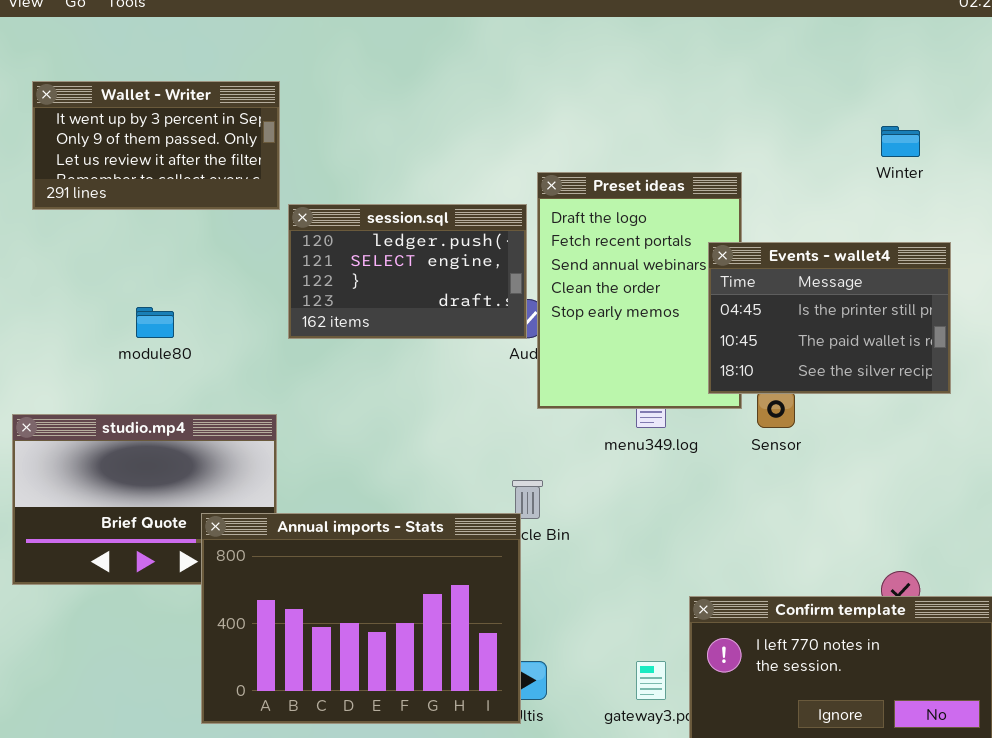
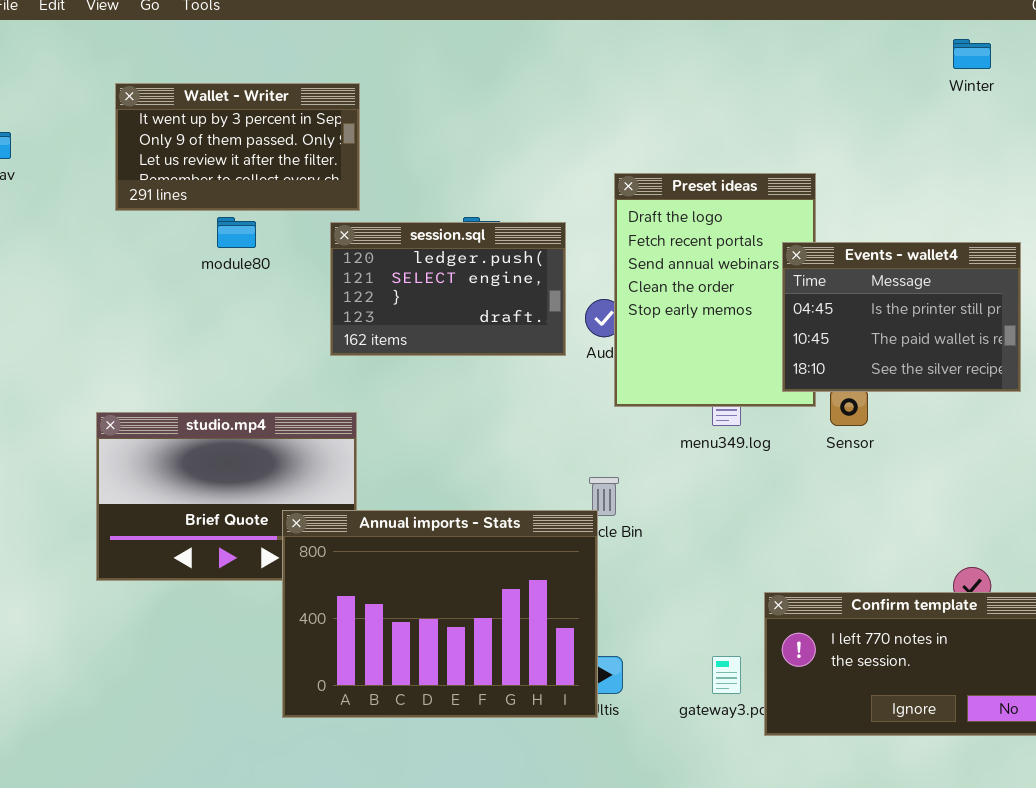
Winter: [881,126,920,157] -> [953,39,991,69], moved
session.sql: [288,204,527,339] -> [330,222,566,356], moved
module80: [136,307,174,338] -> [217,217,256,248], moved

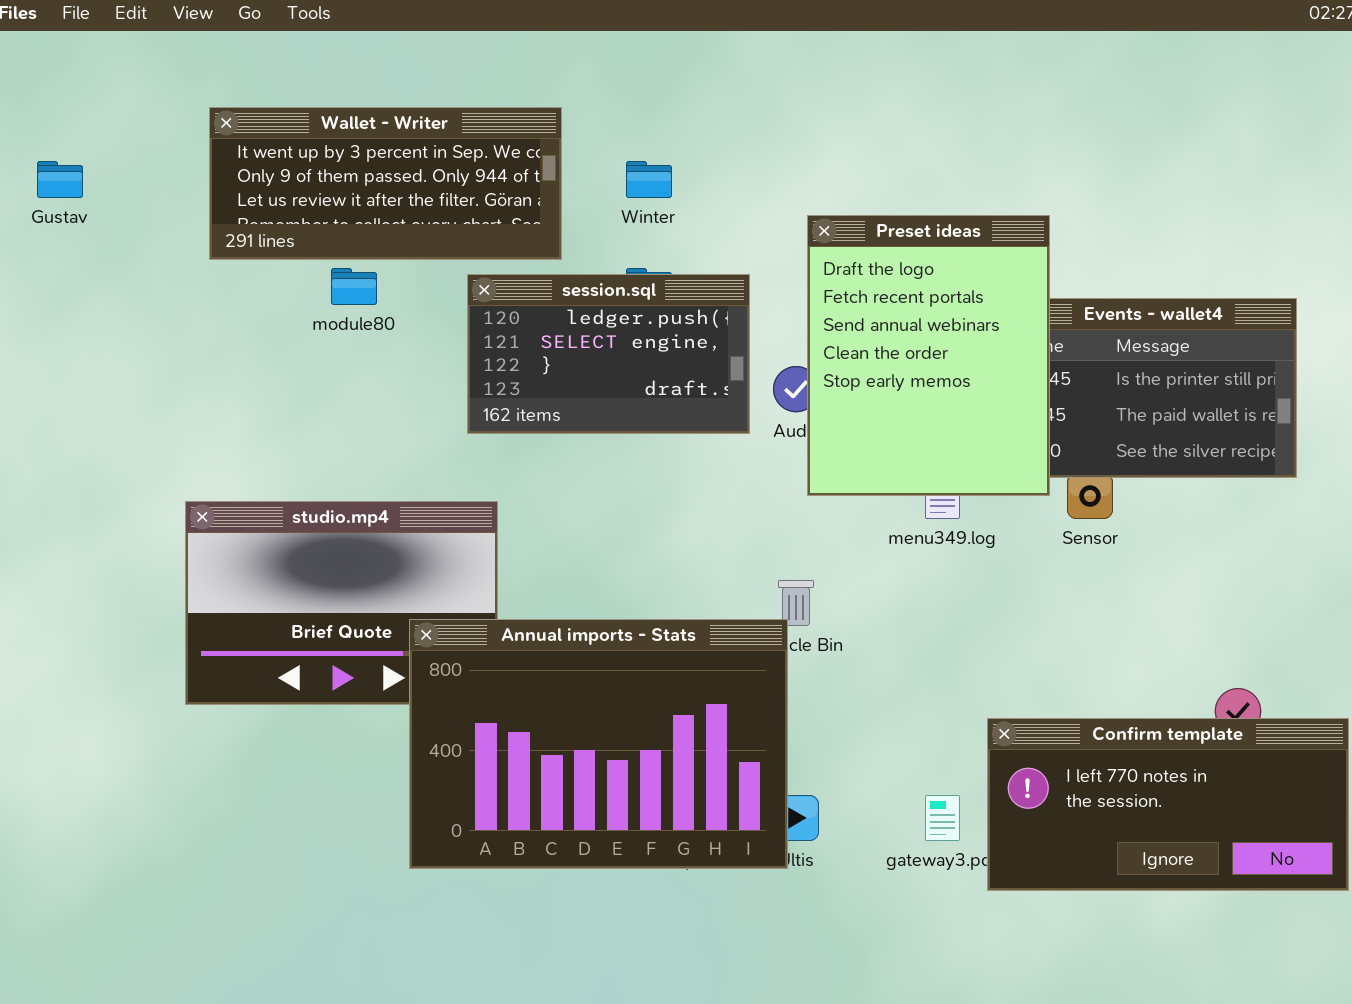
Winter: [953,39,991,69] -> [626,161,672,198], moved
Wallet - Writer: [115,83,360,211] -> [209,107,562,260], resized
Preset ideas: [614,173,816,407] -> [807,215,1050,496], raised

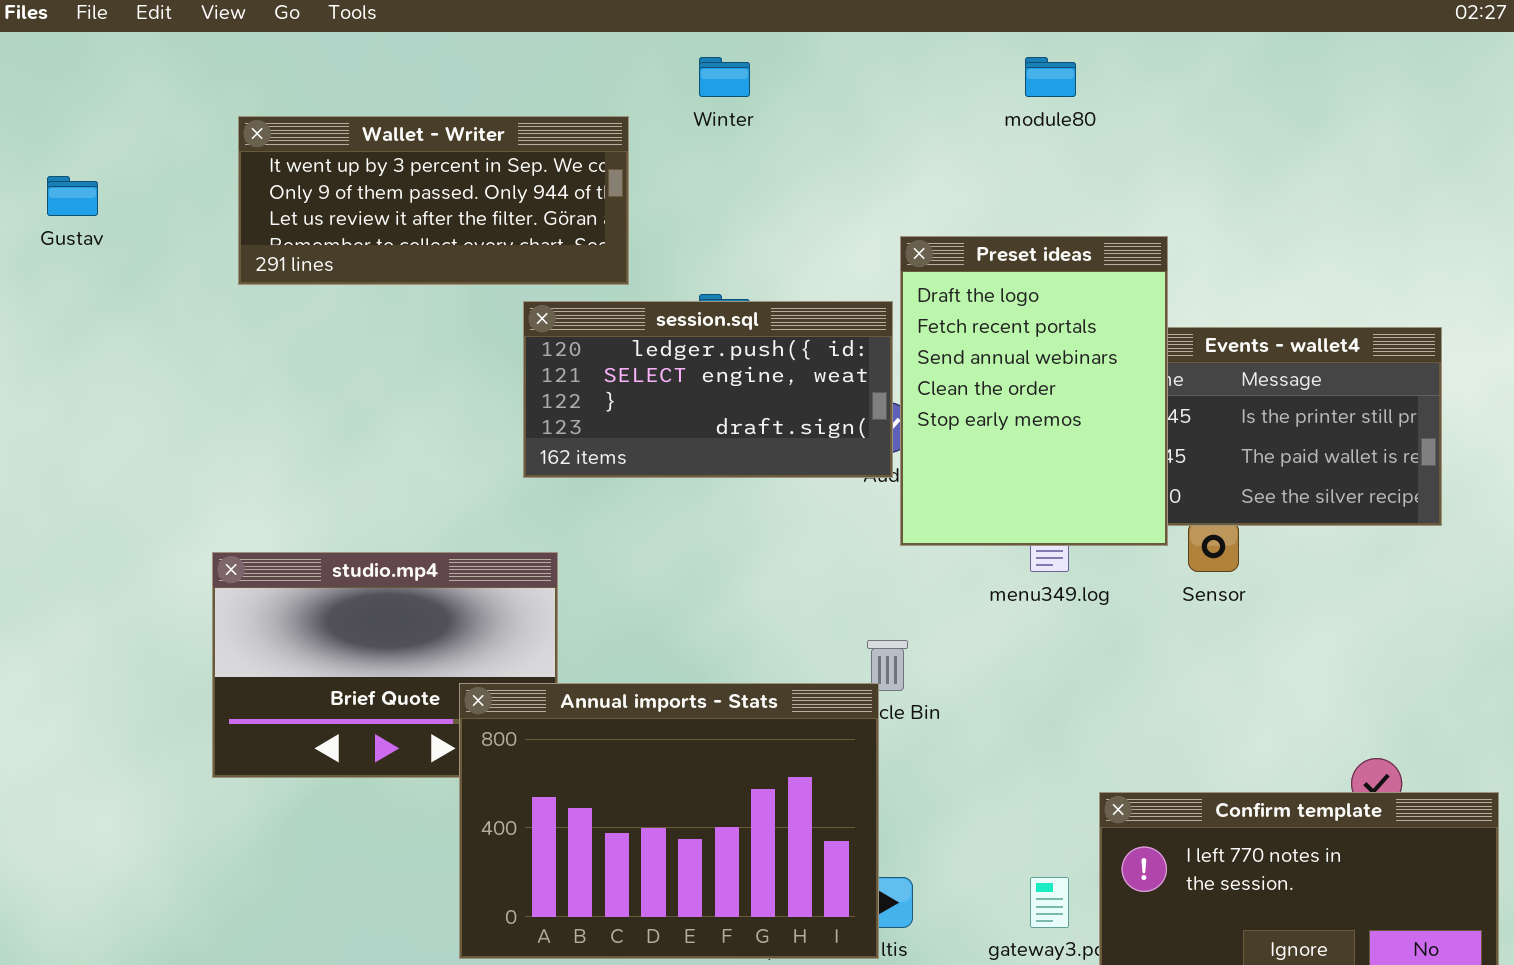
Winter: [626,161,672,198] -> [699,57,750,97], moved
module80: [331,268,377,305] -> [1025,57,1076,97], moved
session.sql: [467,274,750,434] -> [523,301,893,478], resized

